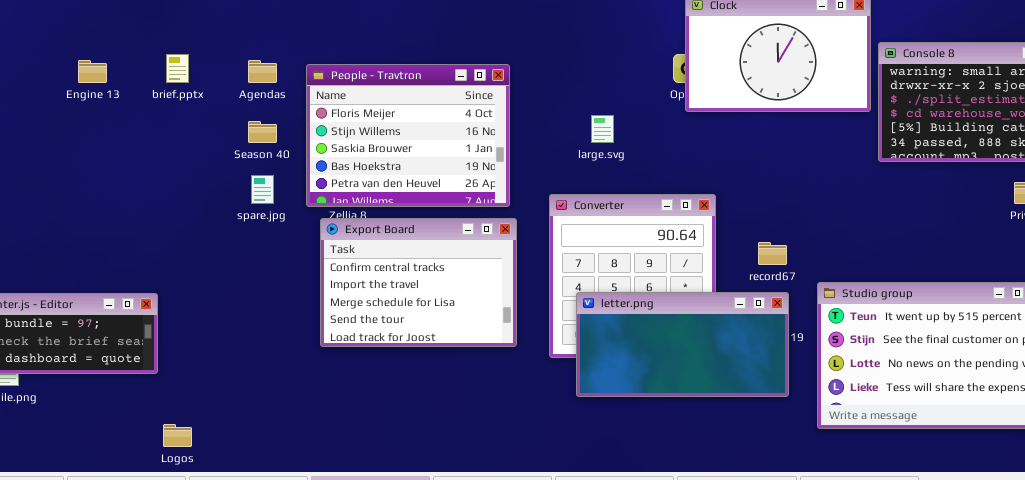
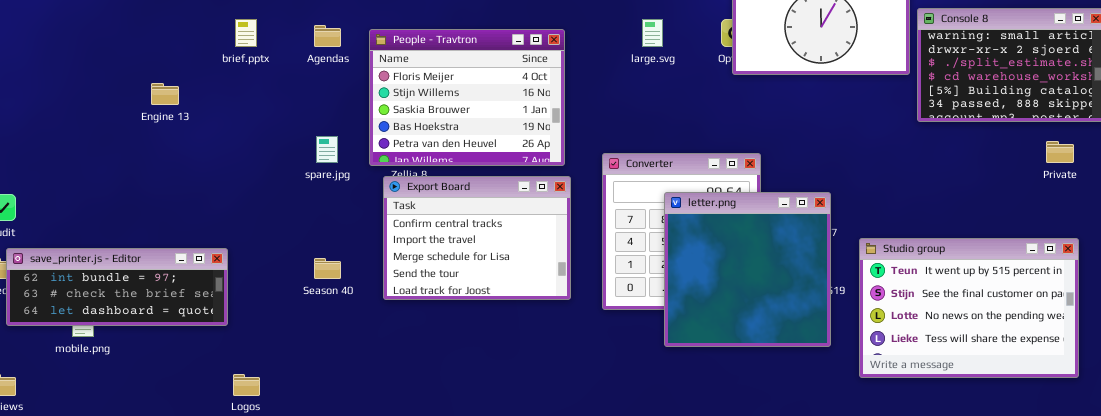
Engine 13: [78,60,107,83] -> [151,83,179,105], moved
large.svg: [591,115,614,143] -> [642,19,663,47], moved
Season 40: [248,121,277,143] -> [314,258,341,279], moved
letter.png: [576,292,789,397] -> [664,192,831,347], resized

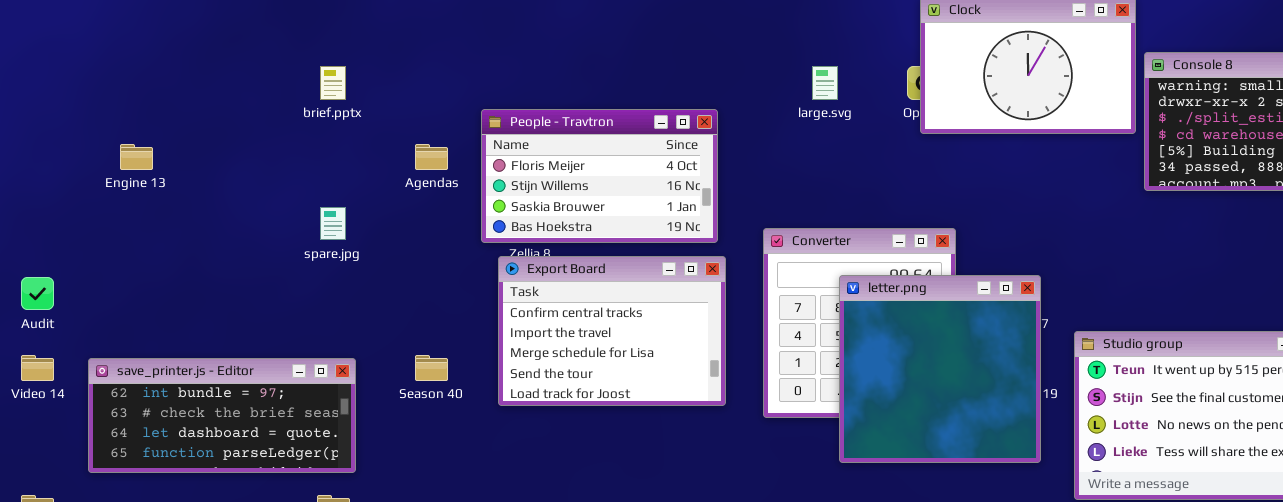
Agendas: [314,25,341,47] -> [415,144,448,170], moved
People - Travtron: [369,29,565,166] -> [481,109,718,243], resized
Engine 13: [151,83,179,105] -> [120,144,153,170], moved
spare.jpg: [316,136,338,163] -> [320,207,346,240], moved
save_printer.js - Editor: [6,248,228,326] -> [88,358,356,473], moved, resized

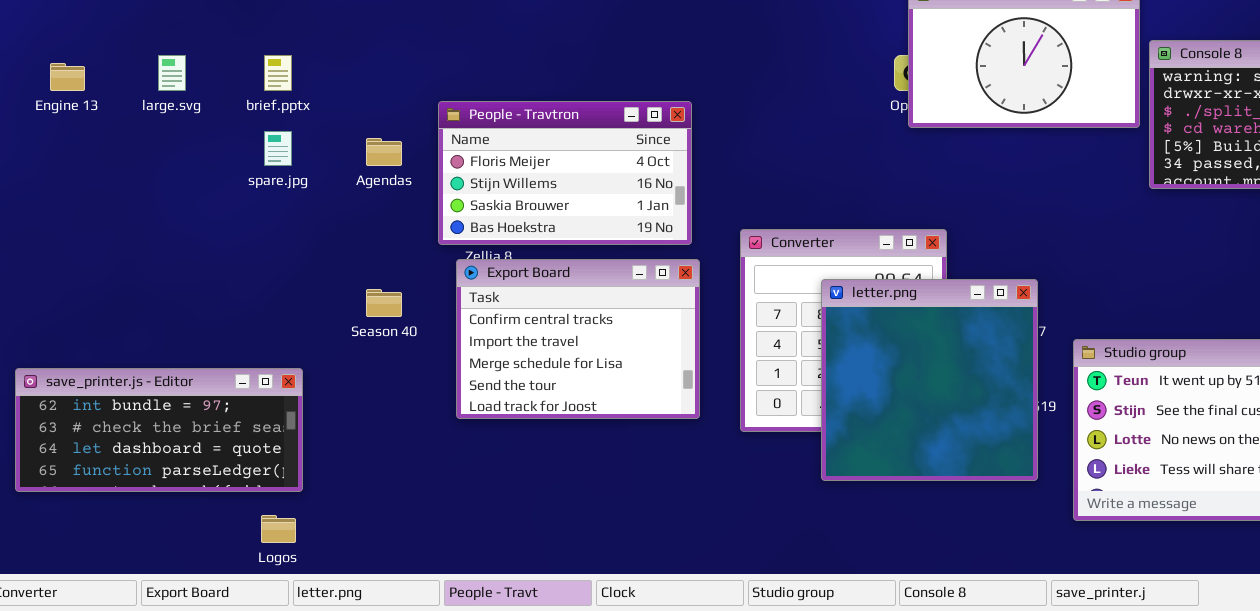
large.svg: [812,66,838,100] -> [158,55,186,91], moved
Engine 13: [120,144,153,170] -> [50,63,85,91], moved
spare.jpg: [320,207,346,240] -> [264,131,292,166], moved
Season 40: [415,355,448,381] -> [366,289,402,317], moved

